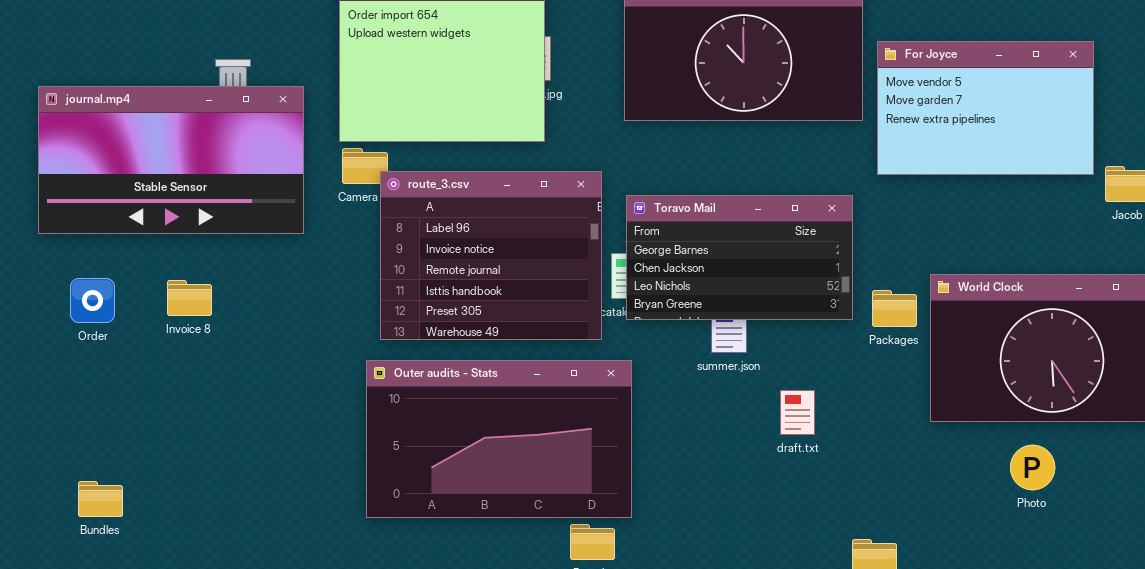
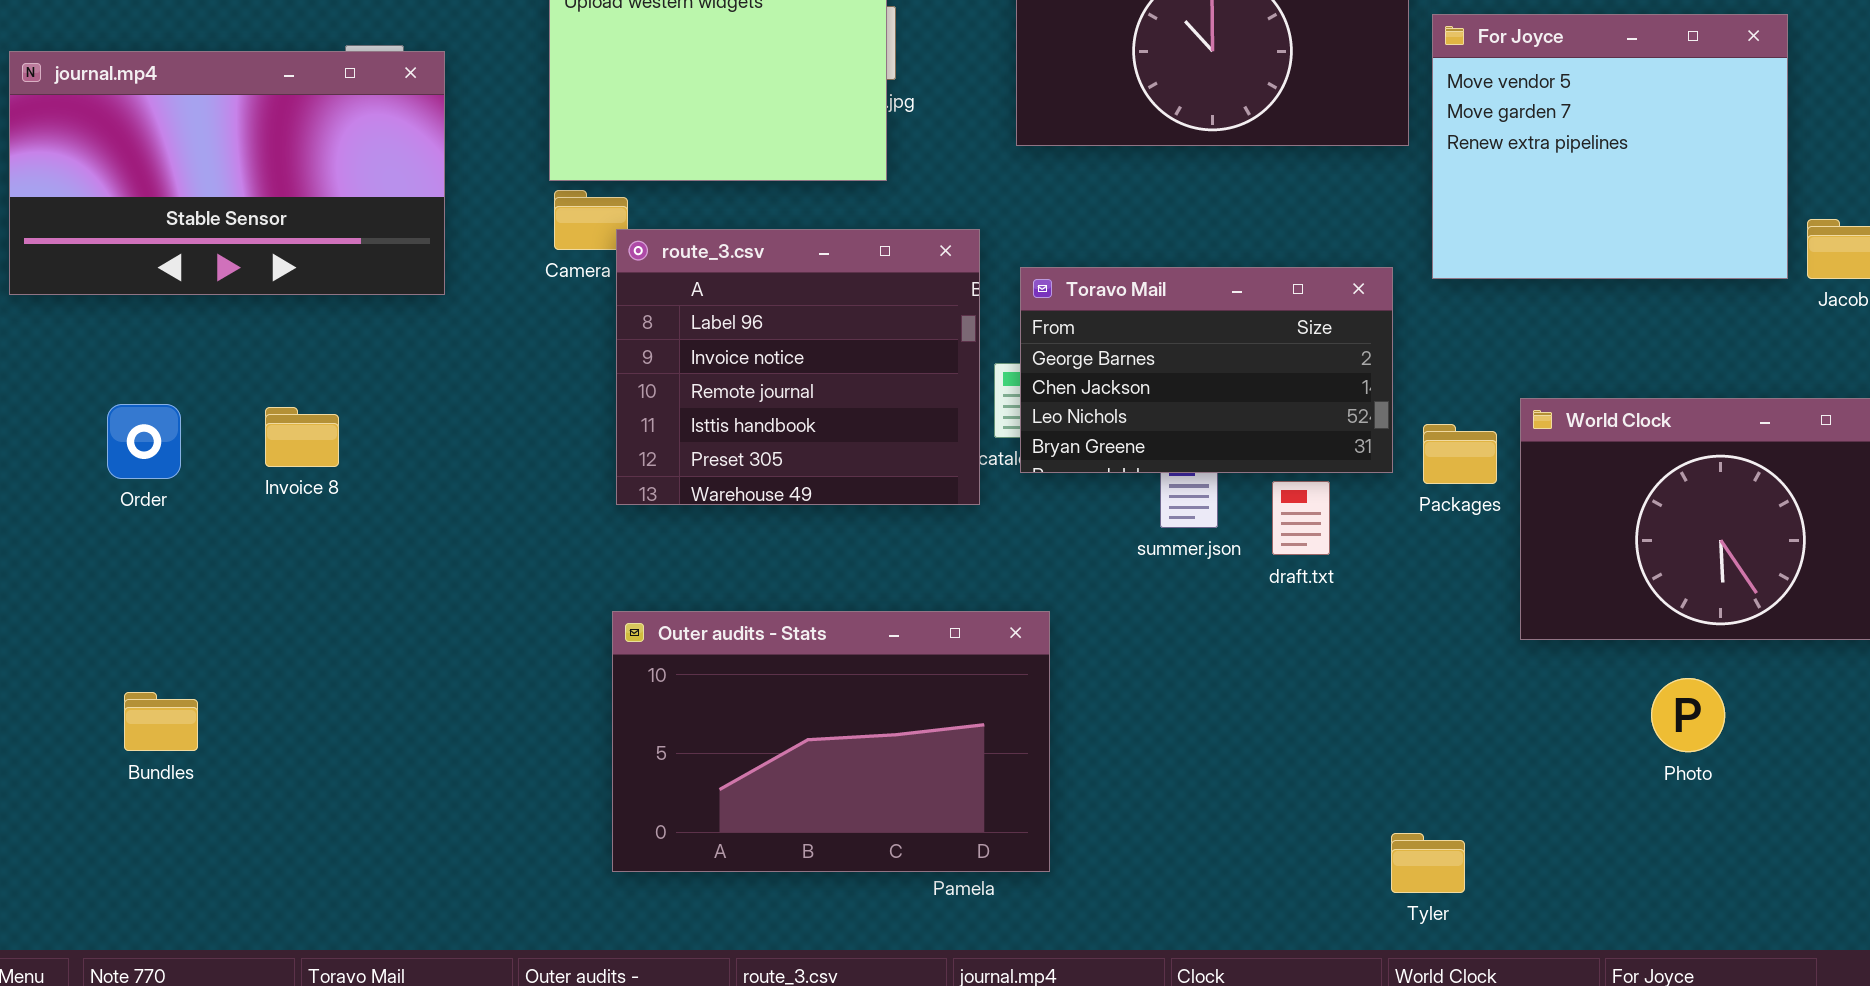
For Joyce: [877,41,1094,175] -> [1432,14,1788,279], resized
journal.mp4: [38,86,304,234] -> [9,51,445,295], moved
Outer audits - Stats: [366,360,632,518] -> [612,611,1050,872], moved
draft.txt: [780,390,815,435] -> [1272,481,1330,555], moved
Bundles: [78,481,123,517] -> [124,692,198,751], moved

